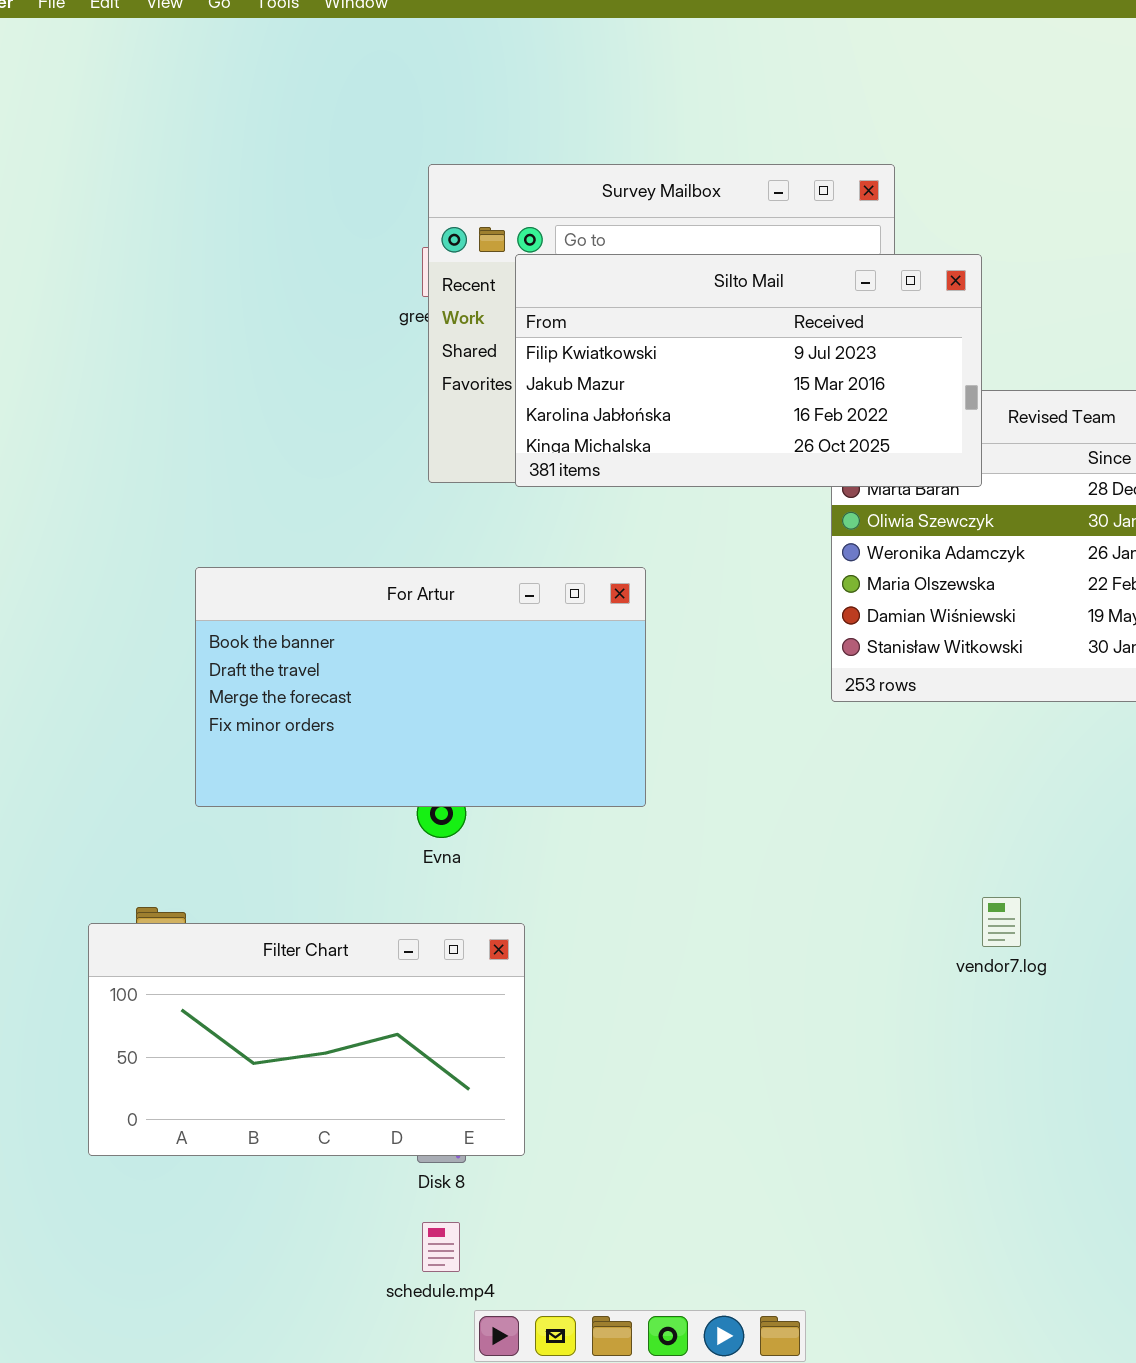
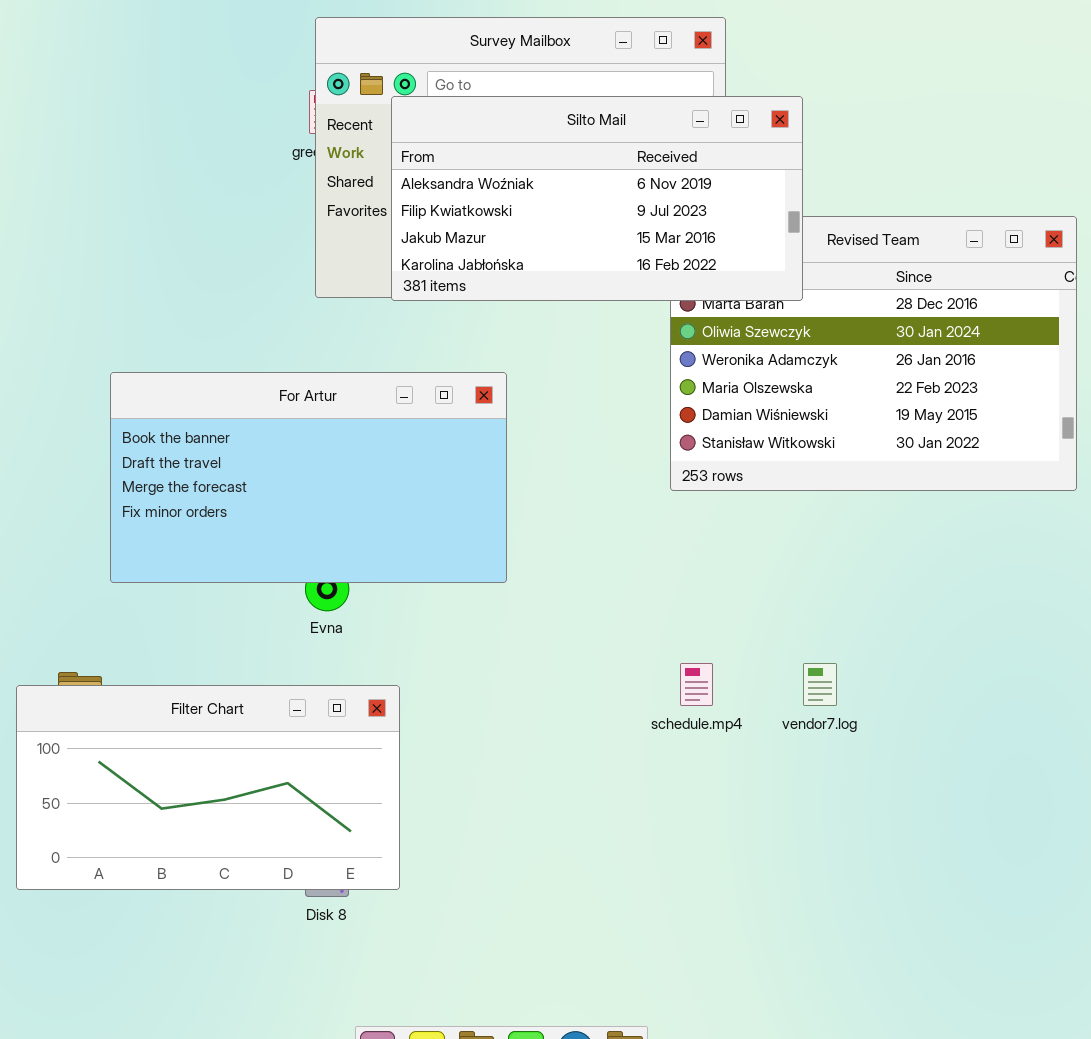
Silto Mail: [515,254,982,487] -> [391,96,803,301], scrolled up 1 row
schedule.mp4: [422,1222,460,1272] -> [680,663,713,706], moved

